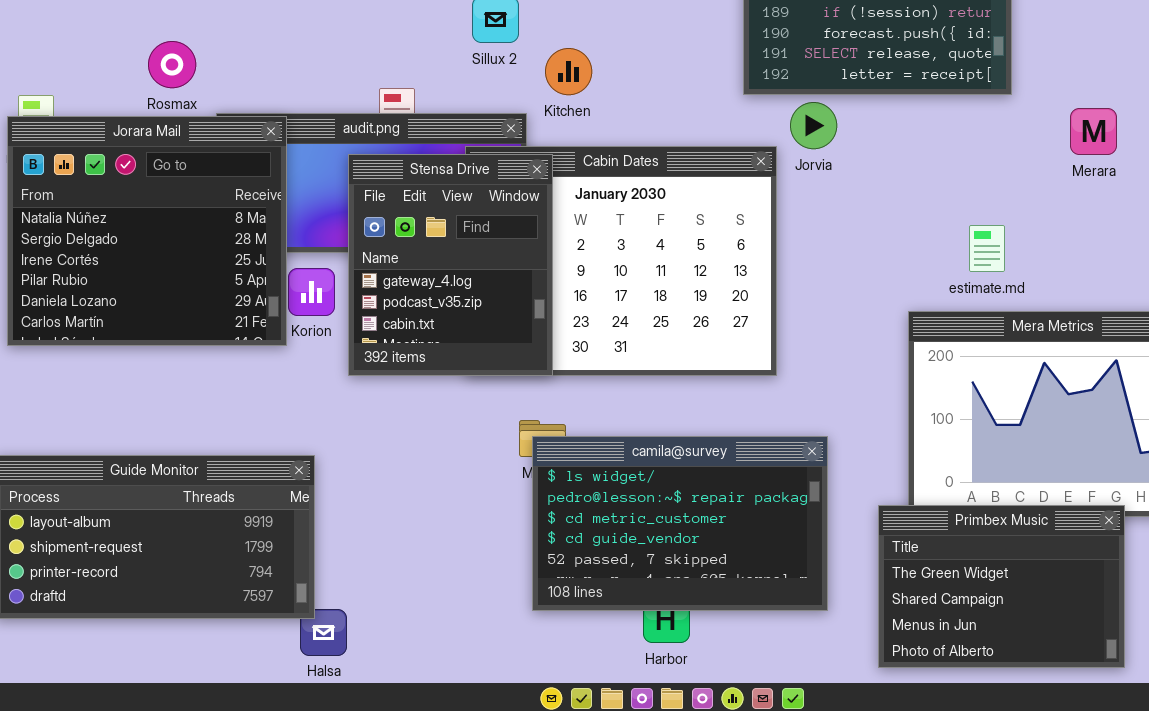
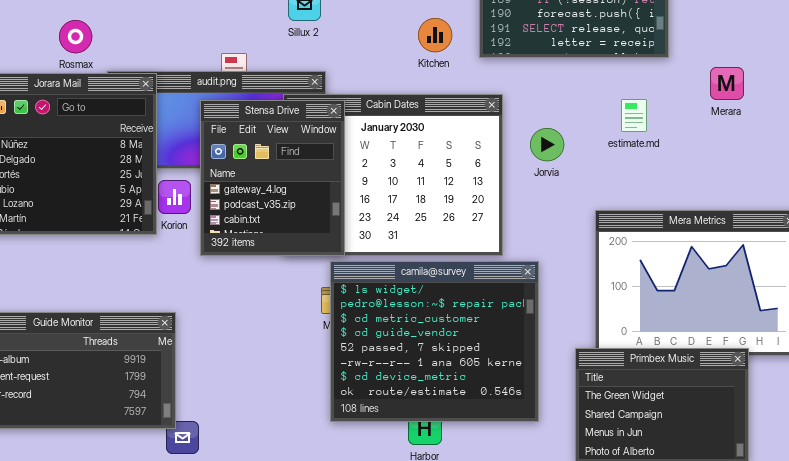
Kitchen: [545,48,592,95] -> [418,18,452,52], moved
Jorvia: [790,102,837,149] -> [530,128,564,161], moved
estimate.md: [969,225,1005,272] -> [621,99,647,132], moved
camila@survey: [532,436,828,611] -> [330,261,539,422], resized

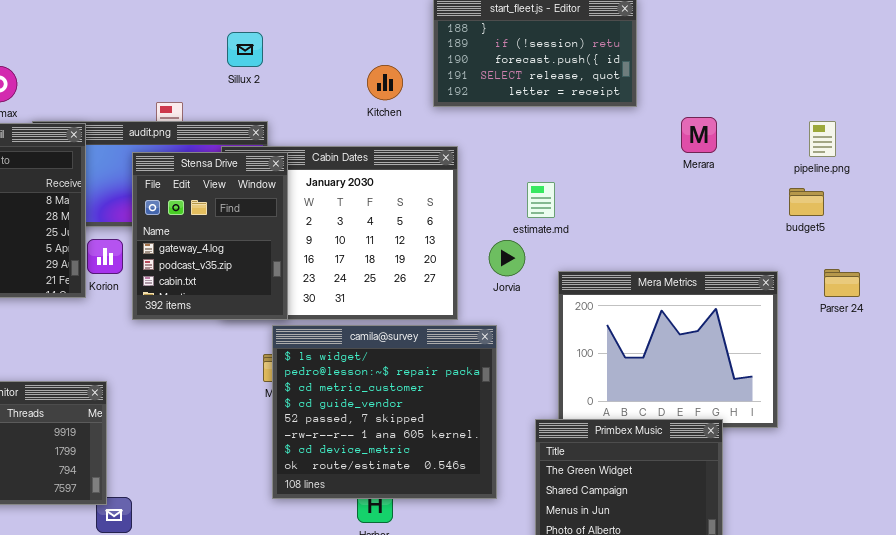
estimate.md: [621,99,647,132] -> [527,182,555,218], moved
Jorvia: [530,128,564,161] -> [489,240,525,276], moved

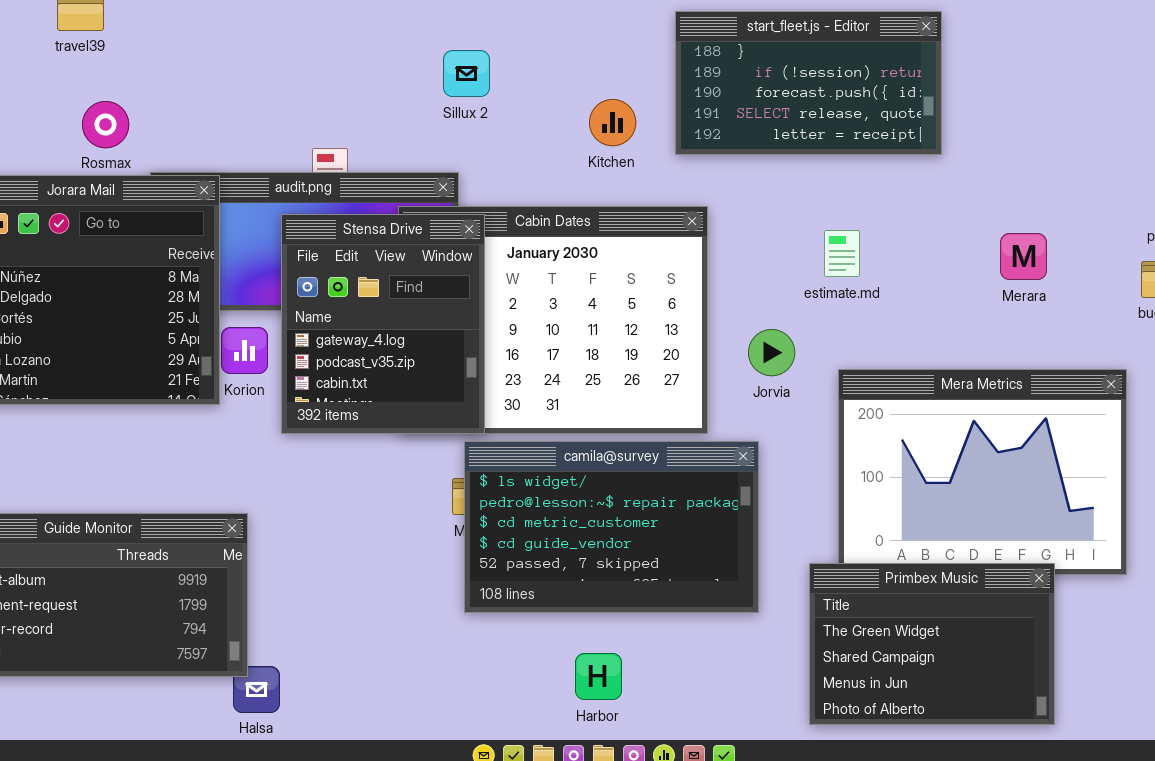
Sillux 2: [227,32,263,67] -> [443,50,490,97], moved
Merara: [681,117,717,153] -> [1000,233,1047,280], moved
estimate.md: [527,182,555,218] -> [824,230,860,277], moved
camila@survey: [272,325,497,499] -> [464,441,759,613], resized

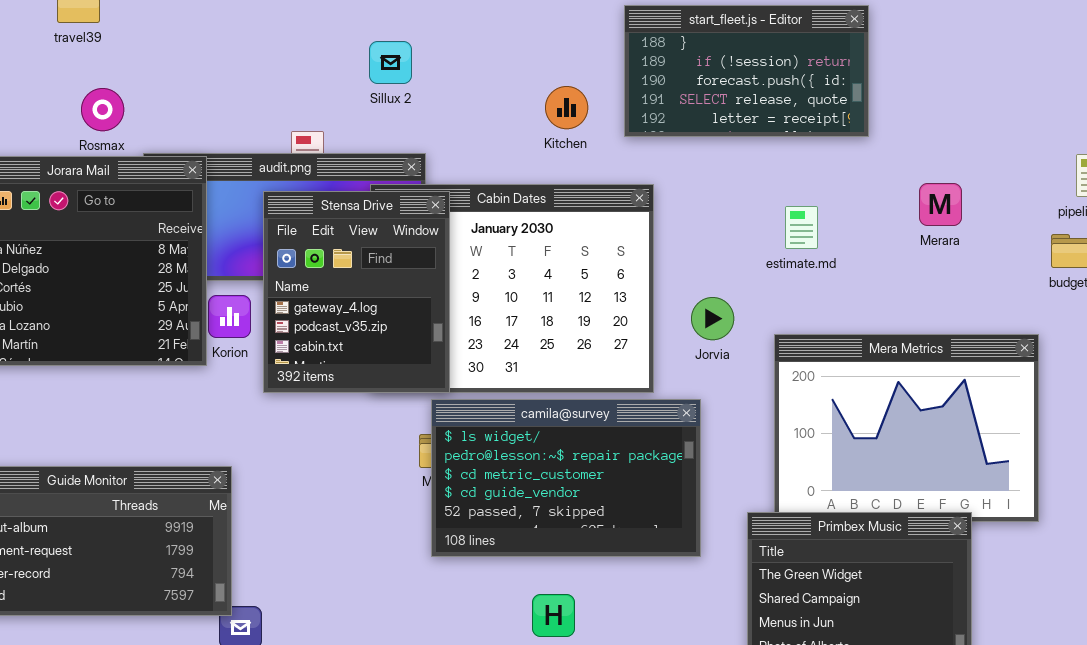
Sillux 2: [443,50,490,97] -> [369,41,412,84], moved
estimate.md: [824,230,860,277] -> [785,206,818,249], moved
Merara: [1000,233,1047,280] -> [919,183,962,226], moved

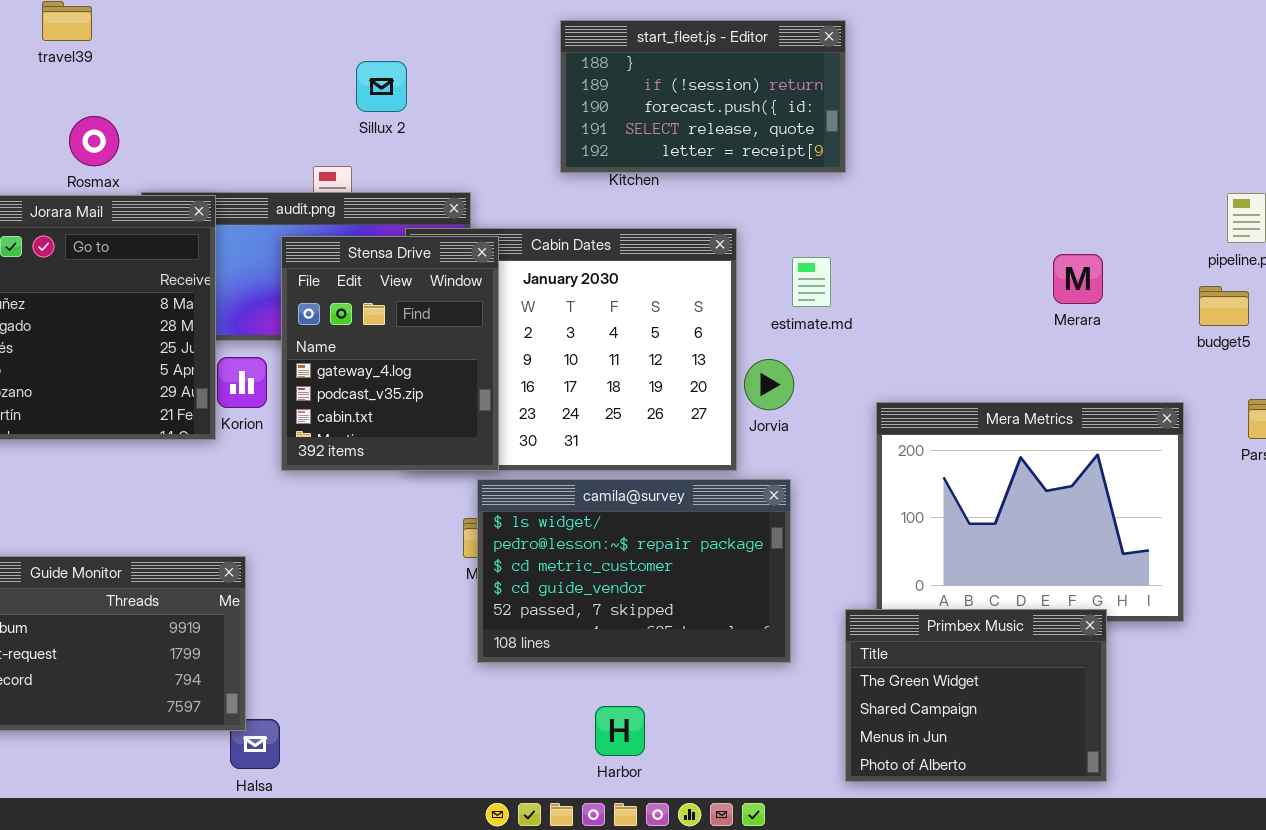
start_fleet.js - Editor: [624,5,869,137] -> [560,20,846,173], moved
Sillux 2: [369,41,412,84] -> [356,61,407,112], moved
Merara: [919,183,962,226] -> [1053,254,1103,304], moved
estimate.md: [785,206,818,249] -> [792,257,831,307], moved
Jorvia: [691,297,734,340] -> [744,359,794,410], moved

